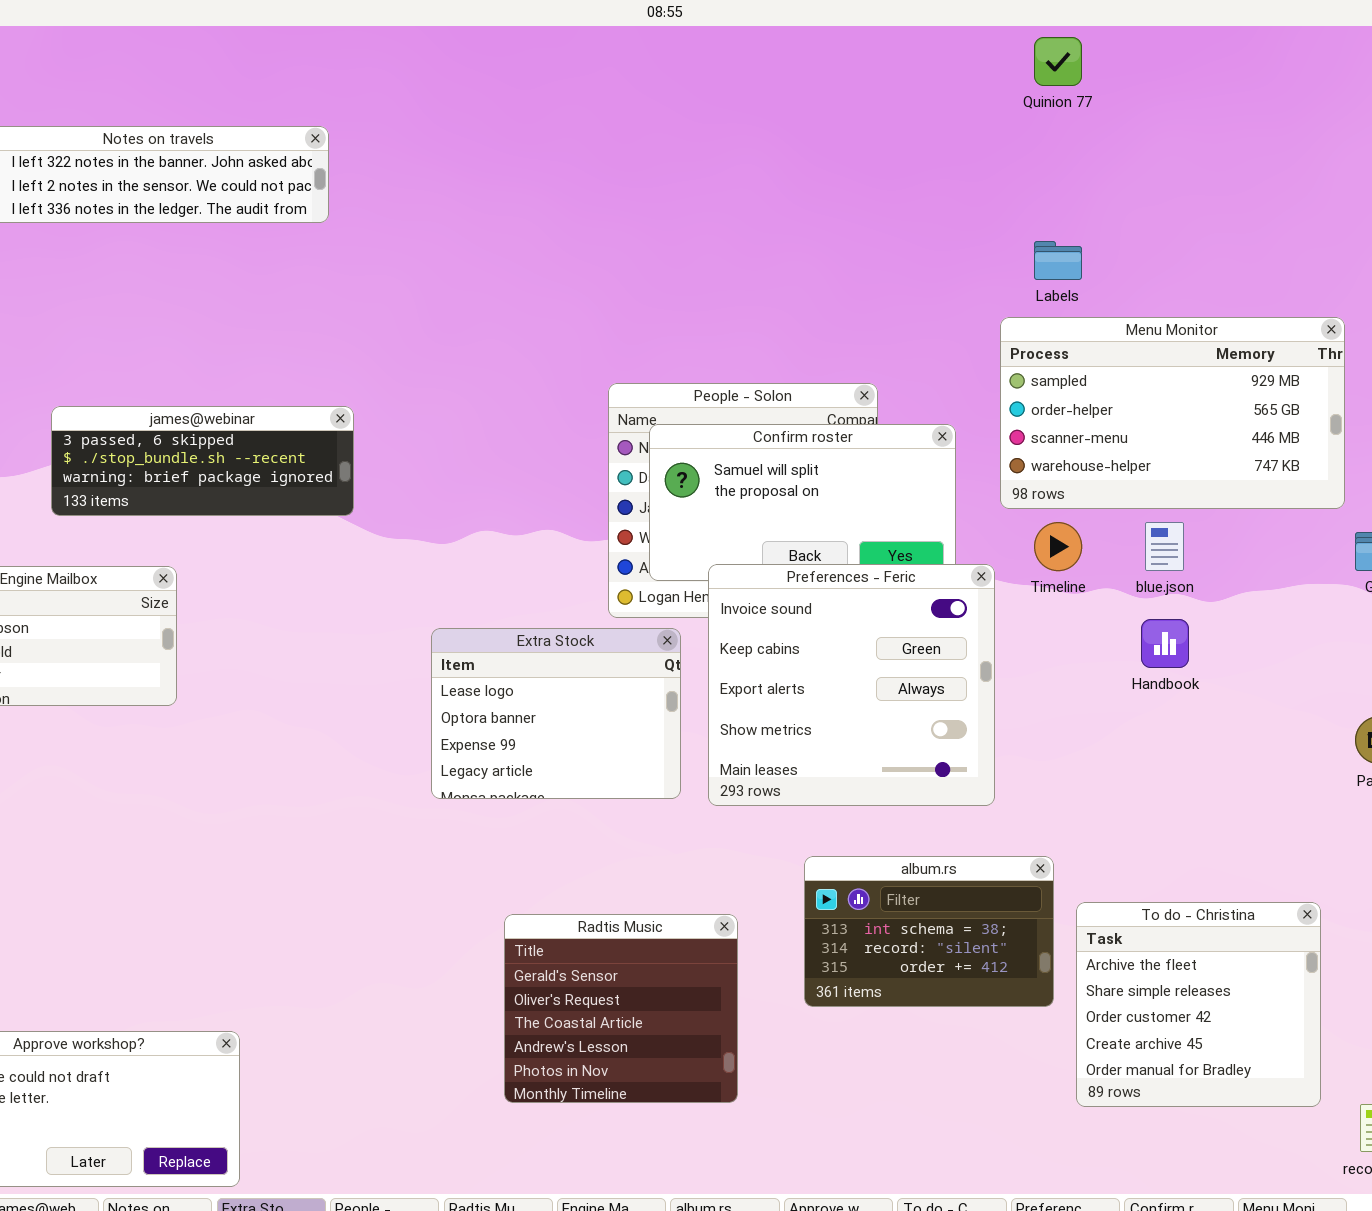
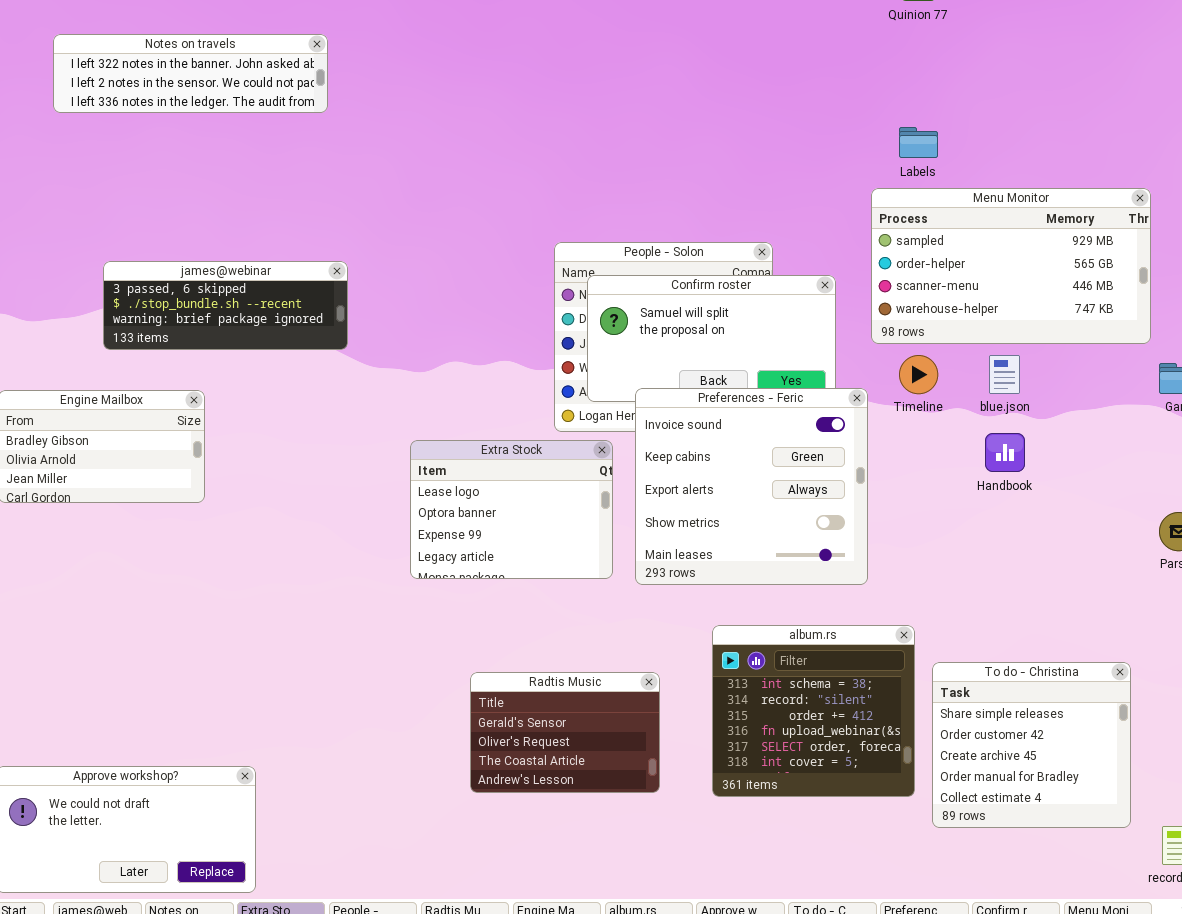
album.rs: [804,856,1054,1007] -> [712,625,915,797], resized
To do - Christina: [1076,902,1321,1107] -> [932,662,1131,828], scrolled down 1 row
Radtis Music: [504,914,738,1103] -> [470,672,660,793], resized

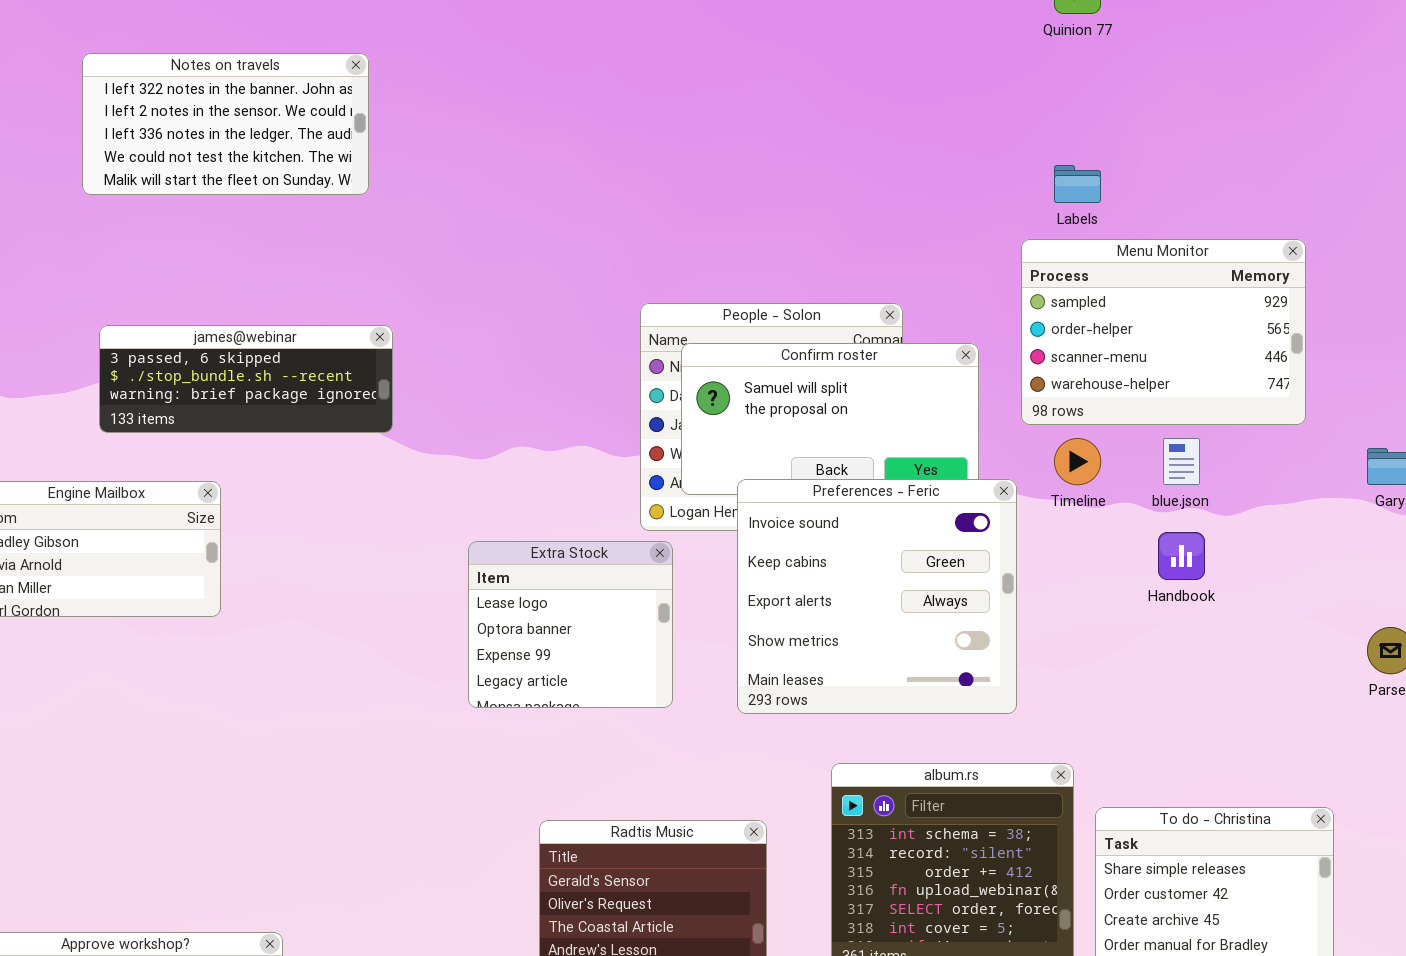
Notes on travels: [53,34,328,113] -> [82,53,369,195], resized
Menu Monitor: [871,188,1151,344] -> [1021,239,1306,425], resized
Extra Stock: [410,440,613,579] -> [468,541,673,708], resized

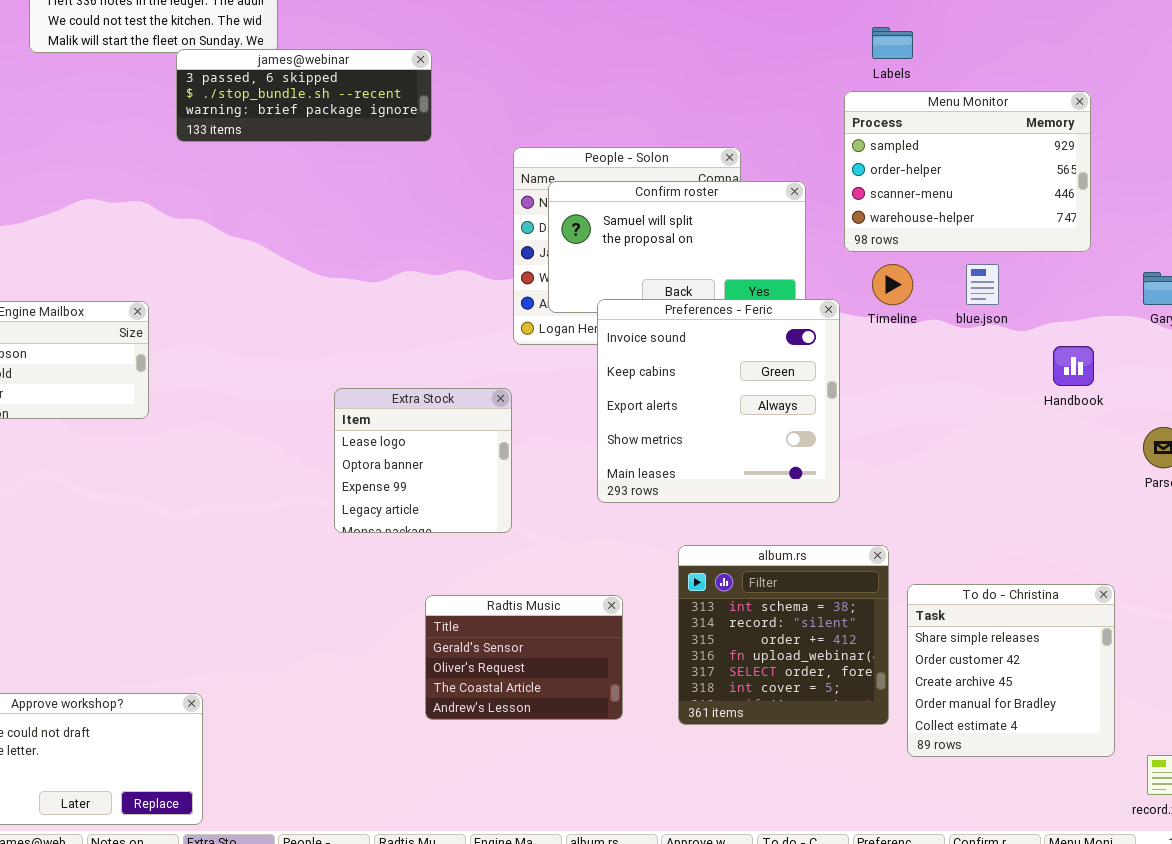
james@webinar: [99,325,393,433] -> [176,49,432,142], moved
Handbook: [1158,532,1205,580] -> [1053,346,1094,386], moved
Extra Stock: [468,541,673,708] -> [334,388,512,533], moved

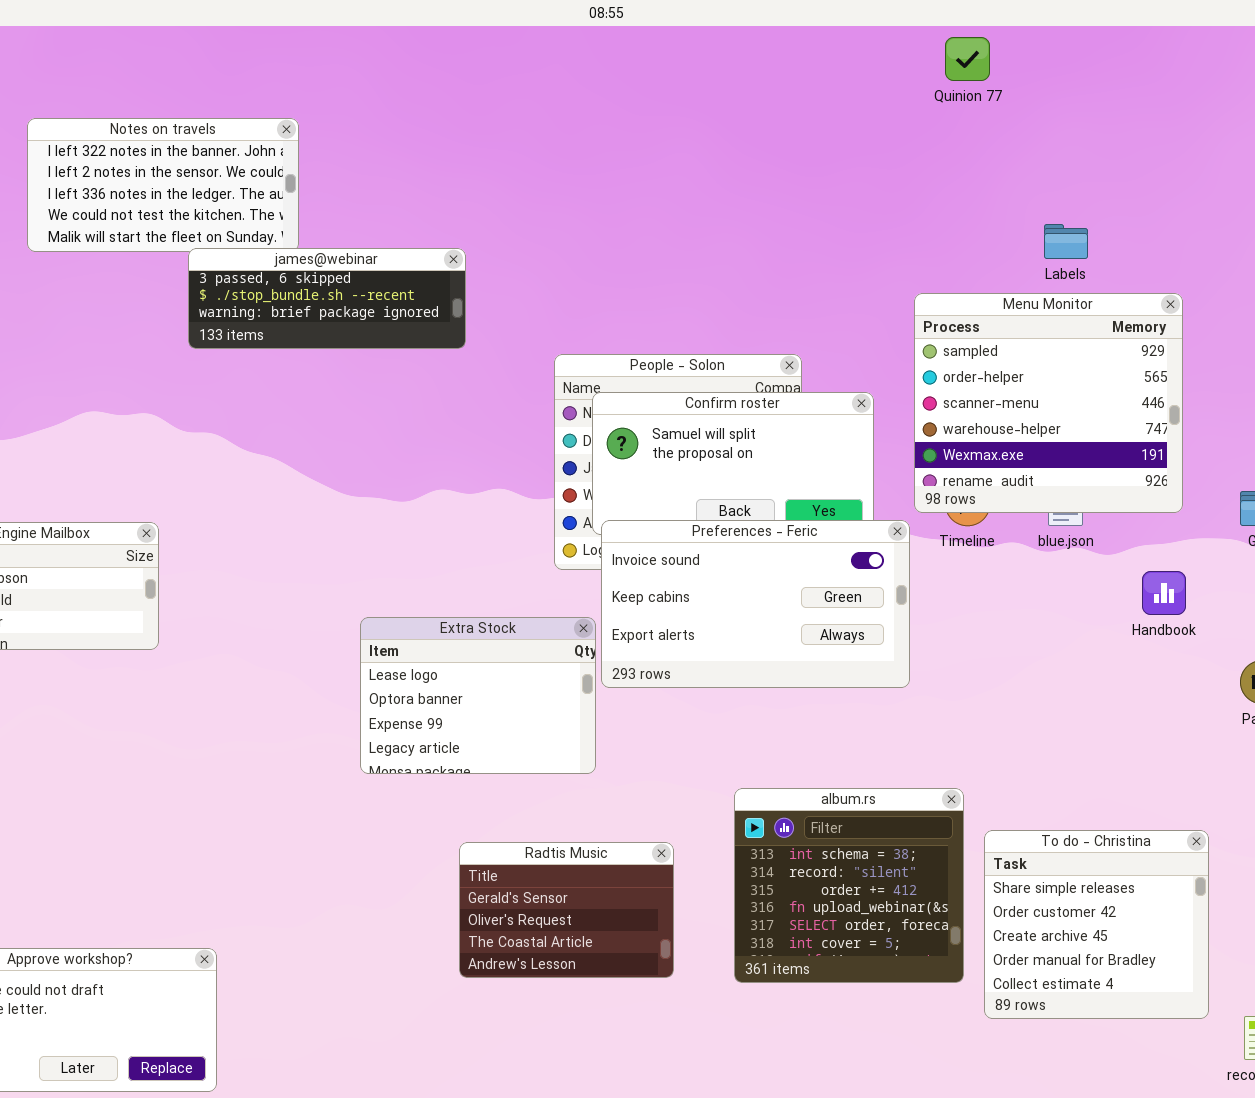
Labels: [872,27,913,59] -> [1044,224,1088,259], moved
Menu Monitor: [844,91,1091,252] -> [914,293,1183,513], resized
Preferences - Feric: [597,299,840,503] -> [601,520,910,688], resized
Extra Stock: [334,388,512,533] -> [360,617,596,774], resized

